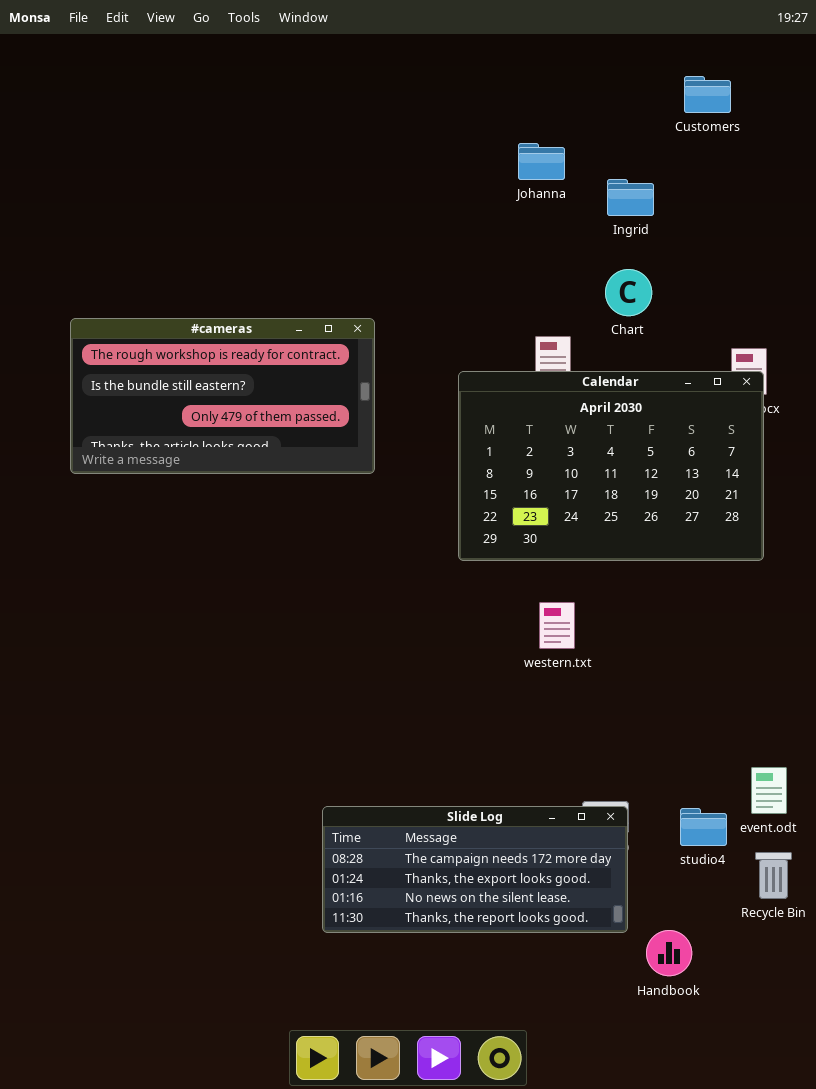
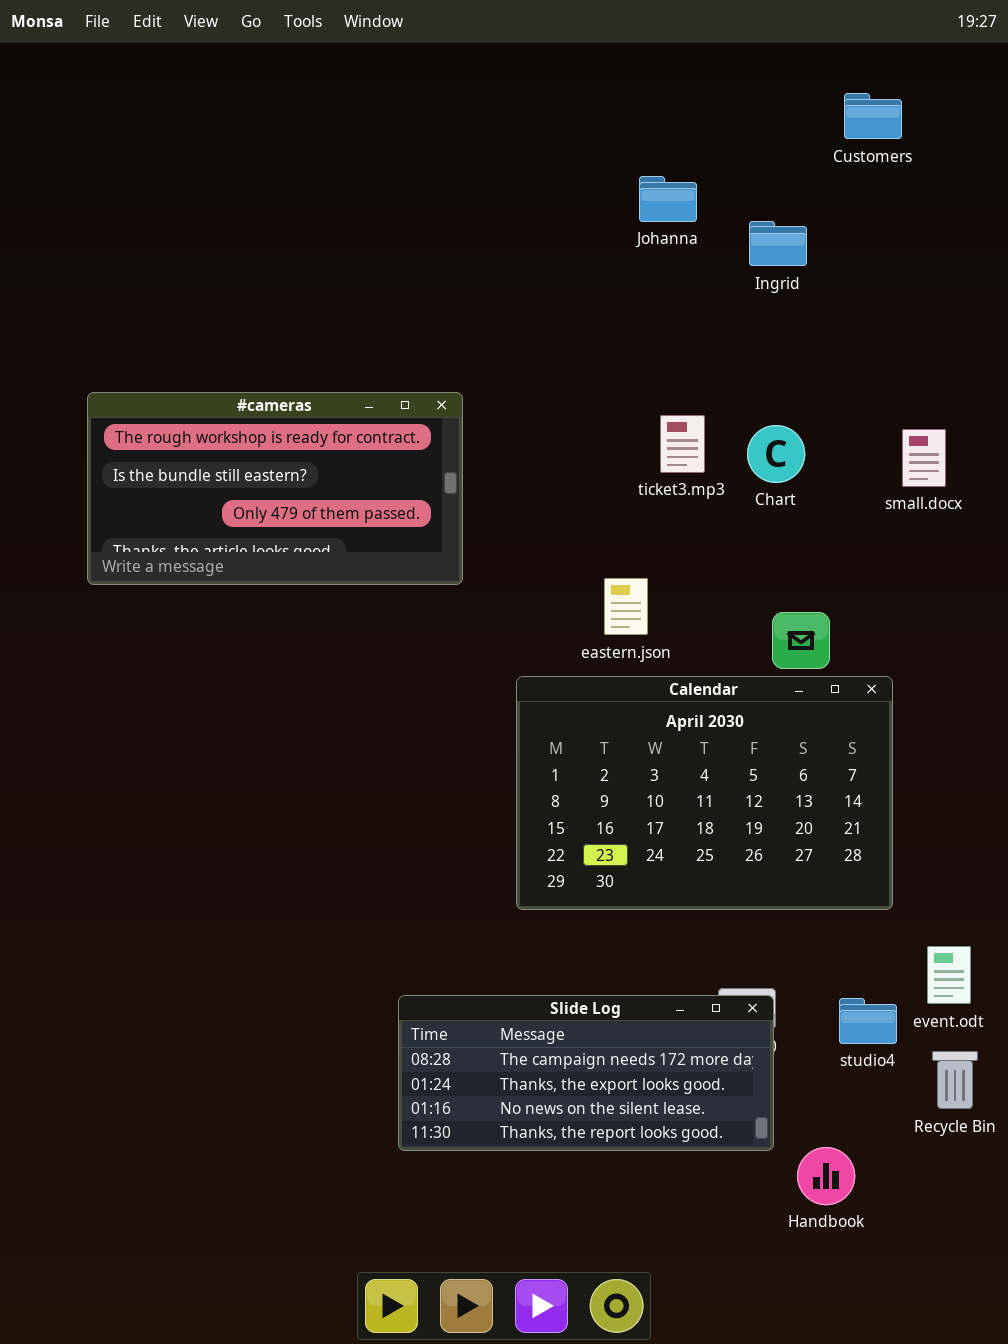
Chart: [605,269,652,316] -> [747,425,805,483], moved
Calendar: [458,371,764,561] -> [516,676,893,910], moved

